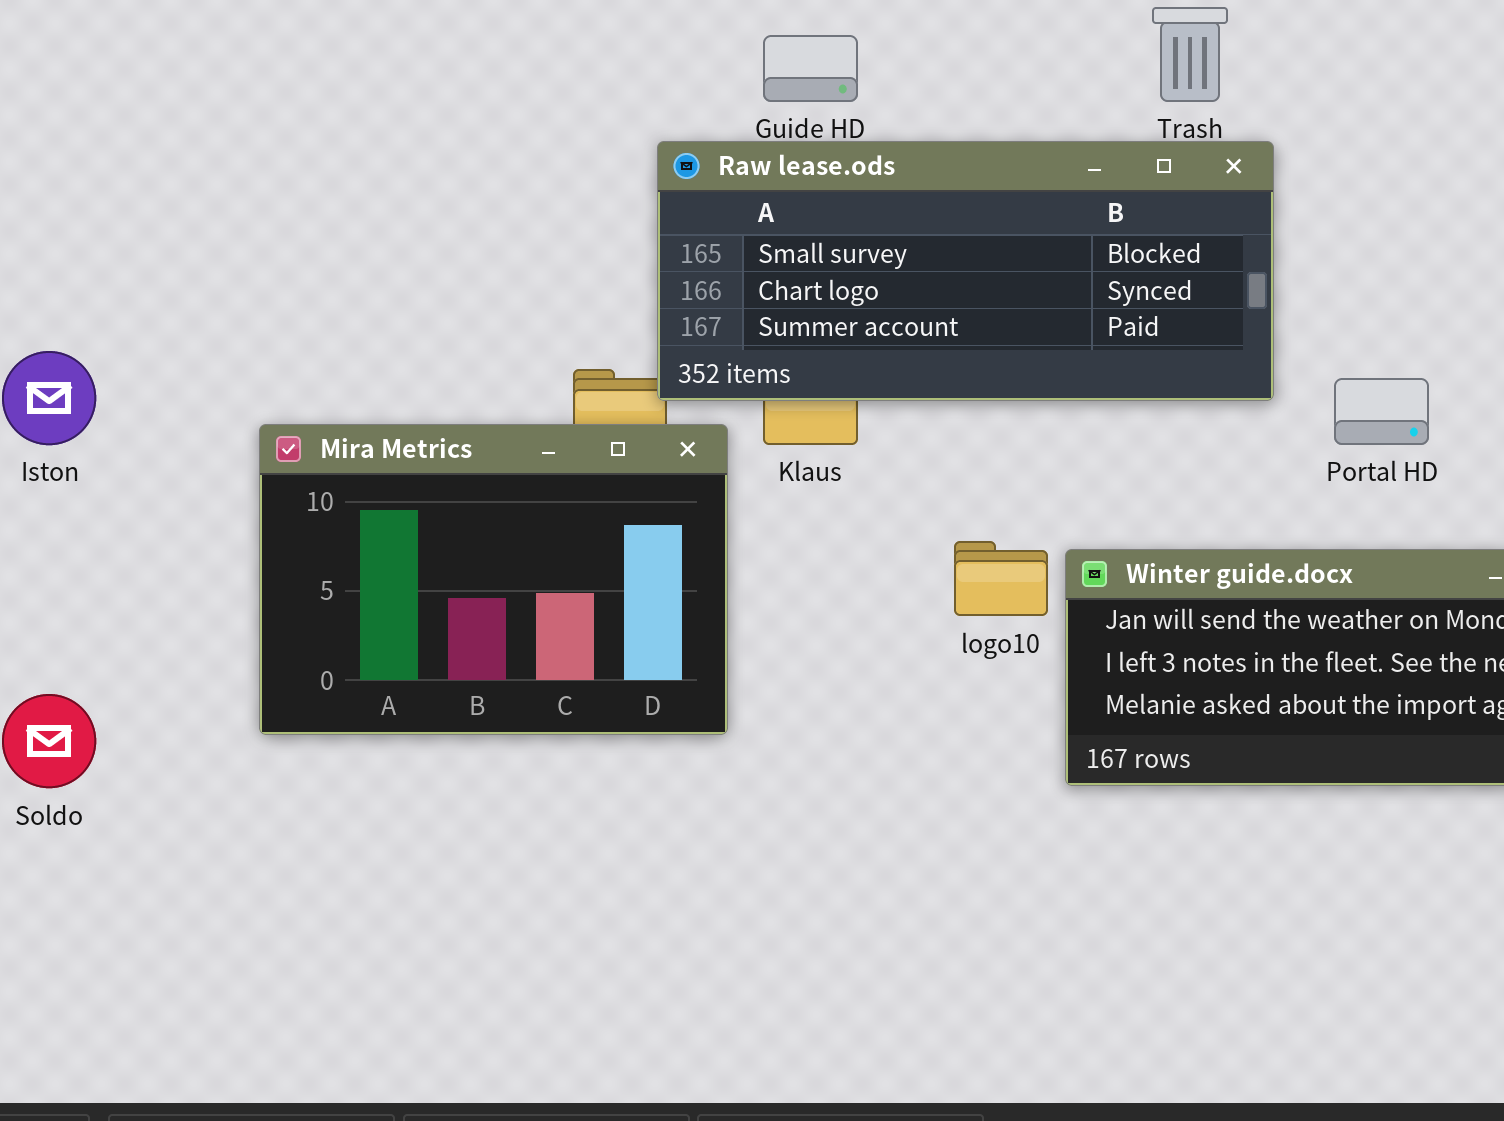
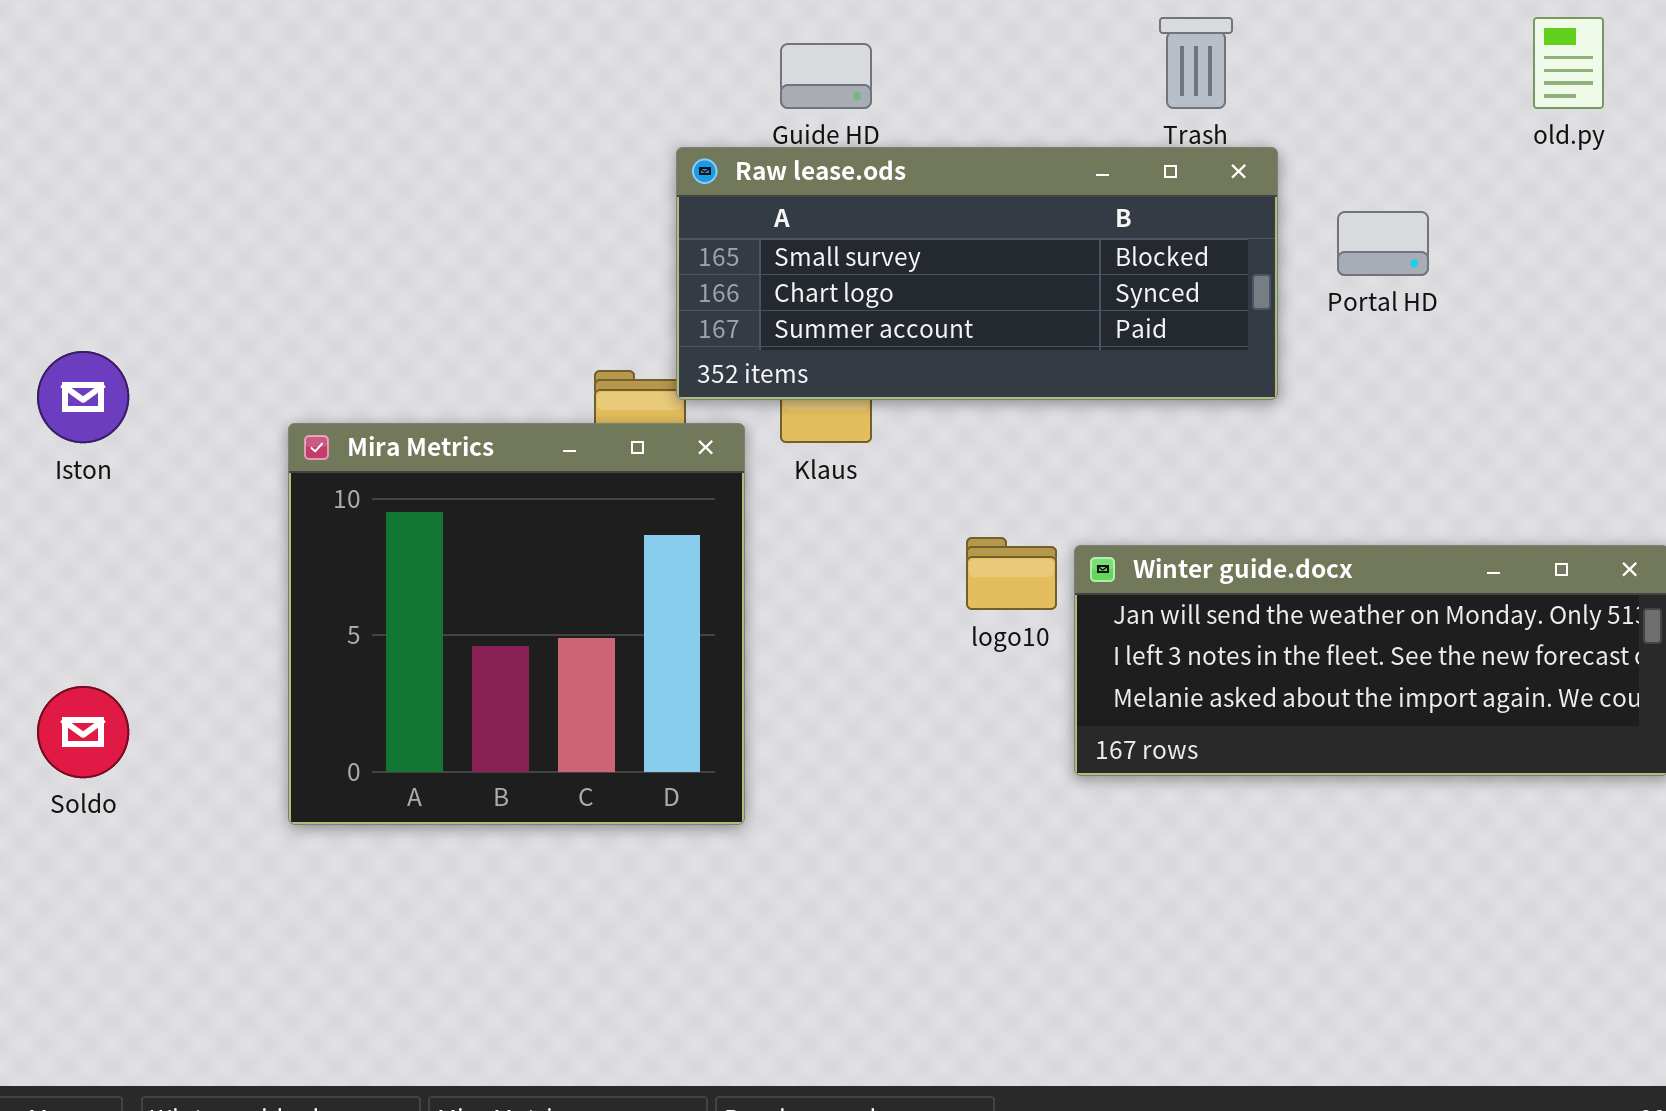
Portal HD: [1334,378,1429,445] -> [1337,211,1429,276], moved
Mira Metrics: [259,424,728,735] -> [288,423,745,825], resized

